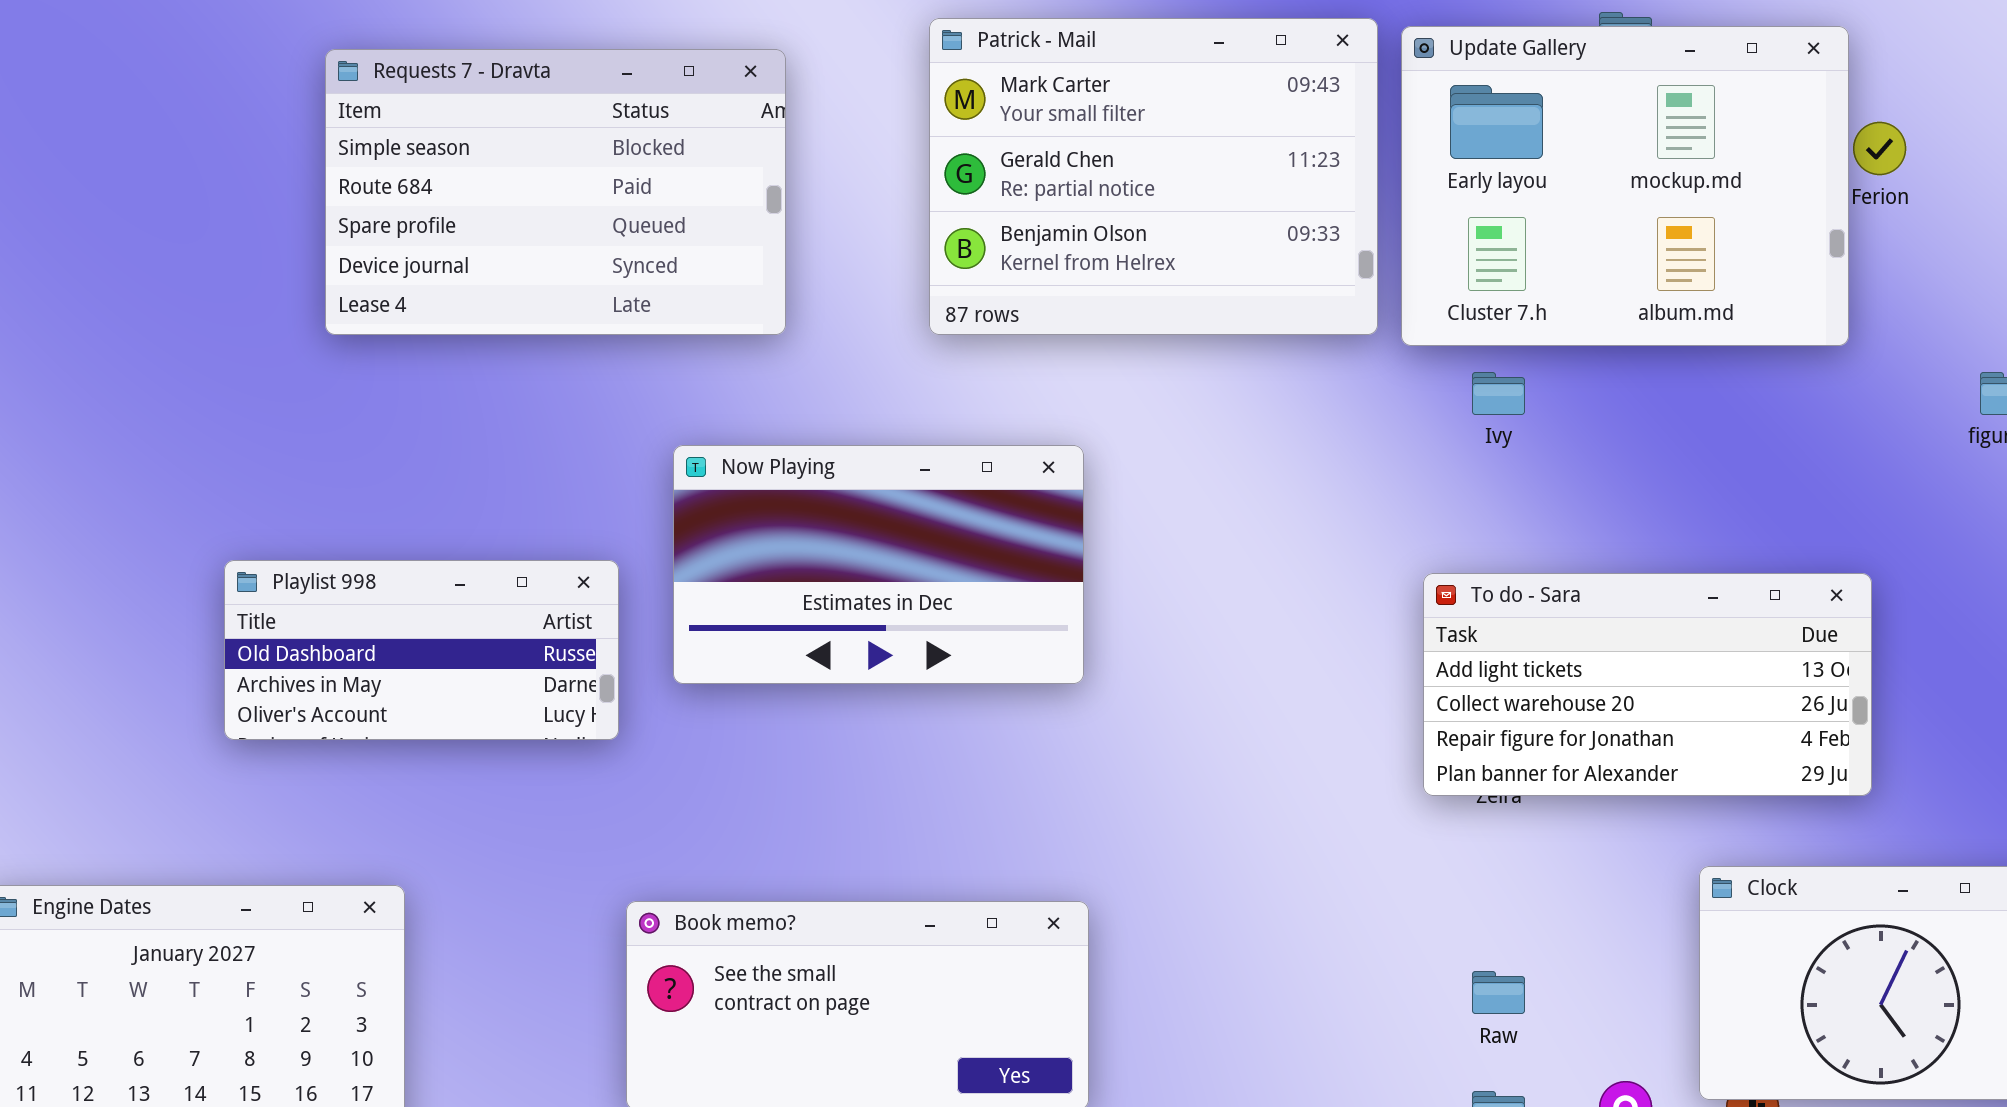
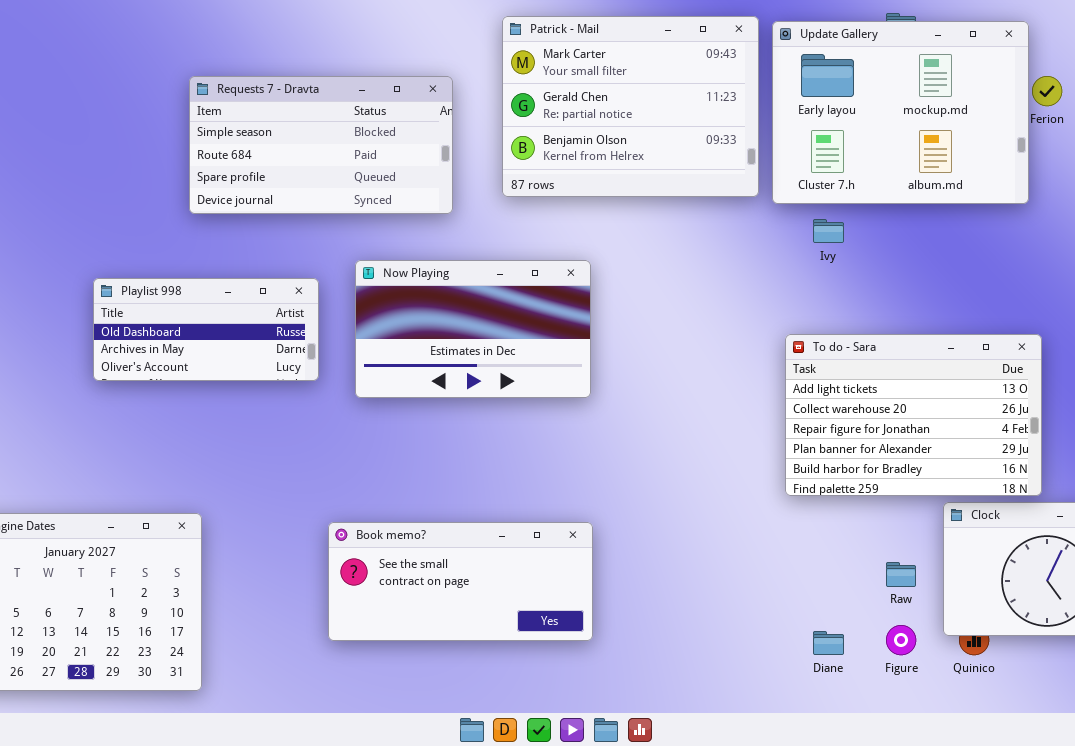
Requests 7 - Dravta: [325,49,786,335] -> [189,76,453,214], moved, resized
Playlist 998: [224,560,619,740] -> [93,278,319,381], moved
To do - Sara: [1423,573,1872,796] -> [785,334,1042,496], resized
Raw: [1472,971,1525,1014] -> [886,562,916,587], moved

